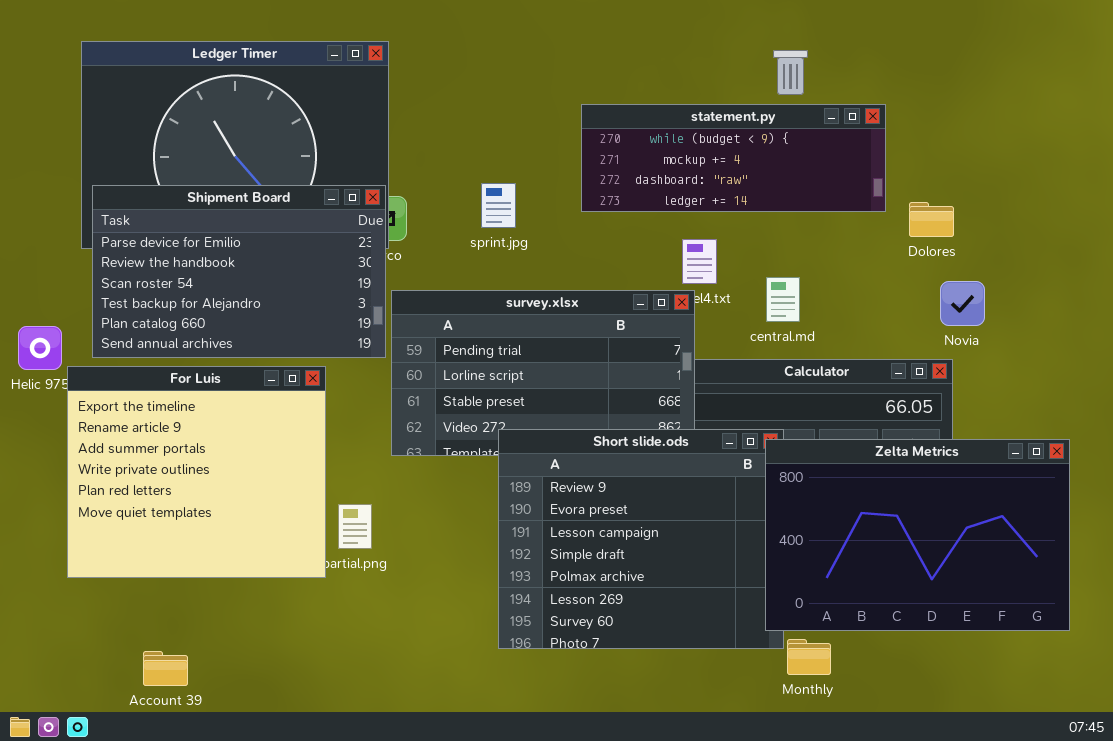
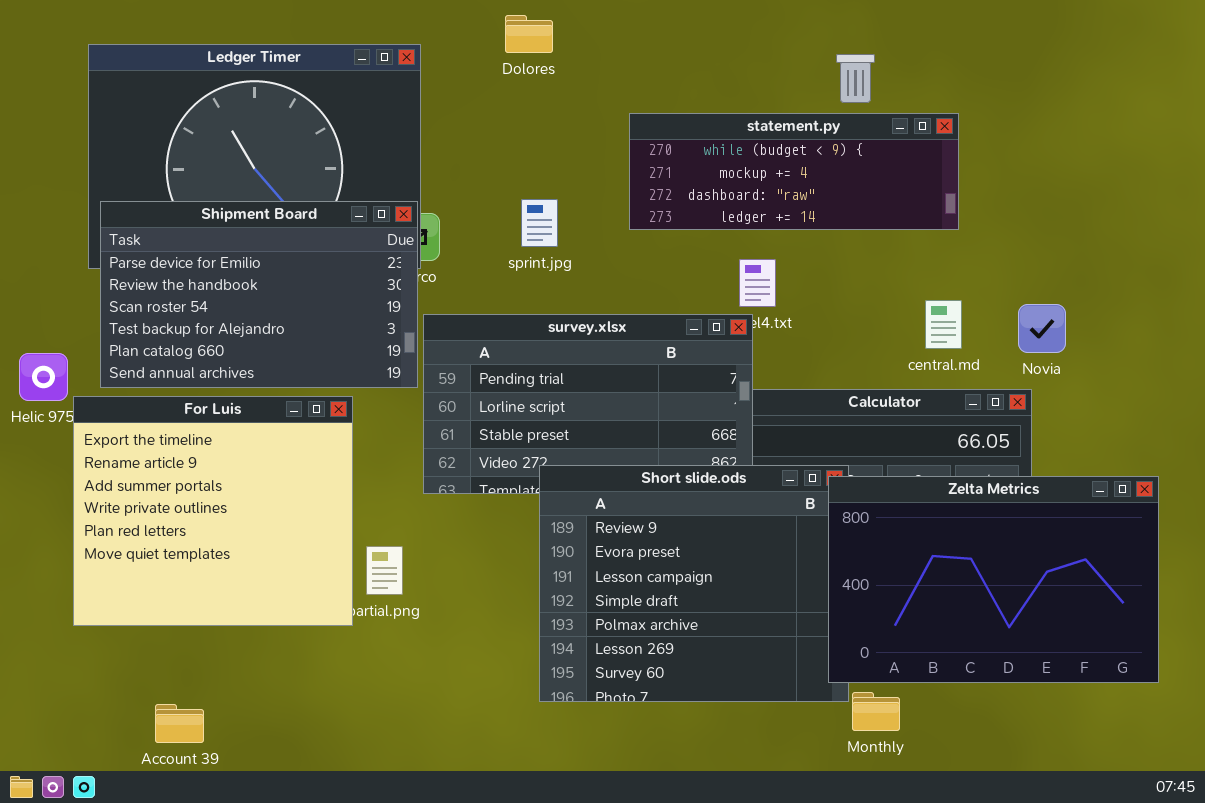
Dolores: [909,202,954,237] -> [505,15,553,53], moved
central.md: [766,277,800,322] -> [925,300,962,349], moved

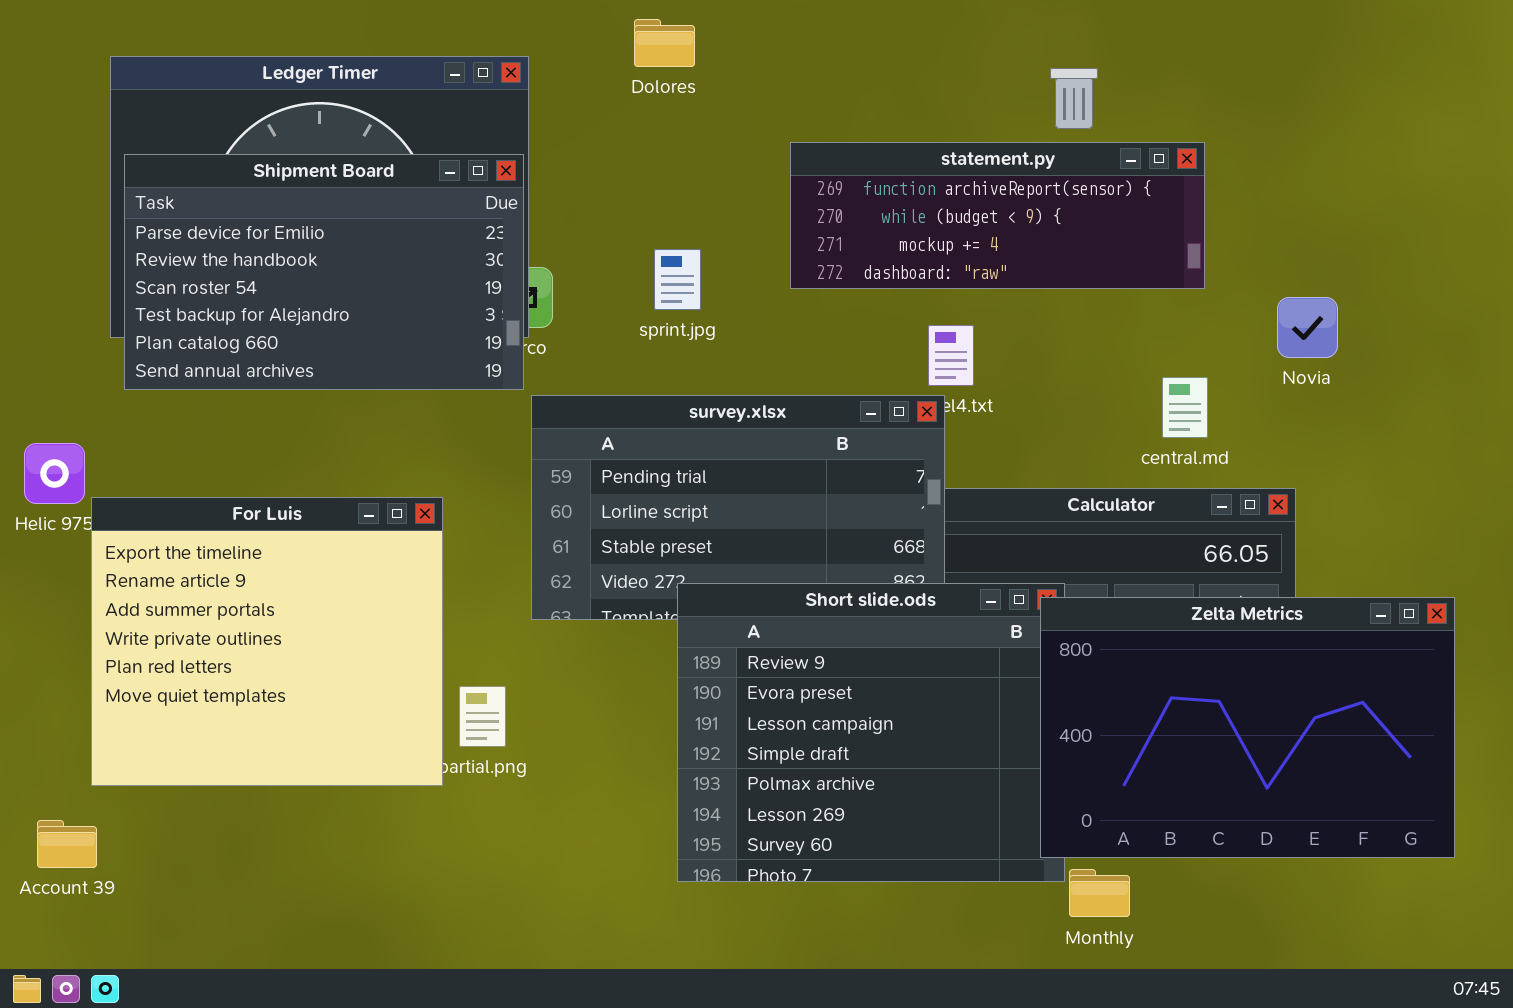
statement.py: [629,113,959,230] -> [790,142,1205,289], scrolled up 1 row
Shipment Board: [100,201,418,388] -> [124,154,524,390], moved
Novia: [1018,304,1066,353] -> [1277,297,1338,358], moved
Account 39: [155,704,204,743] -> [37,820,97,868], moved

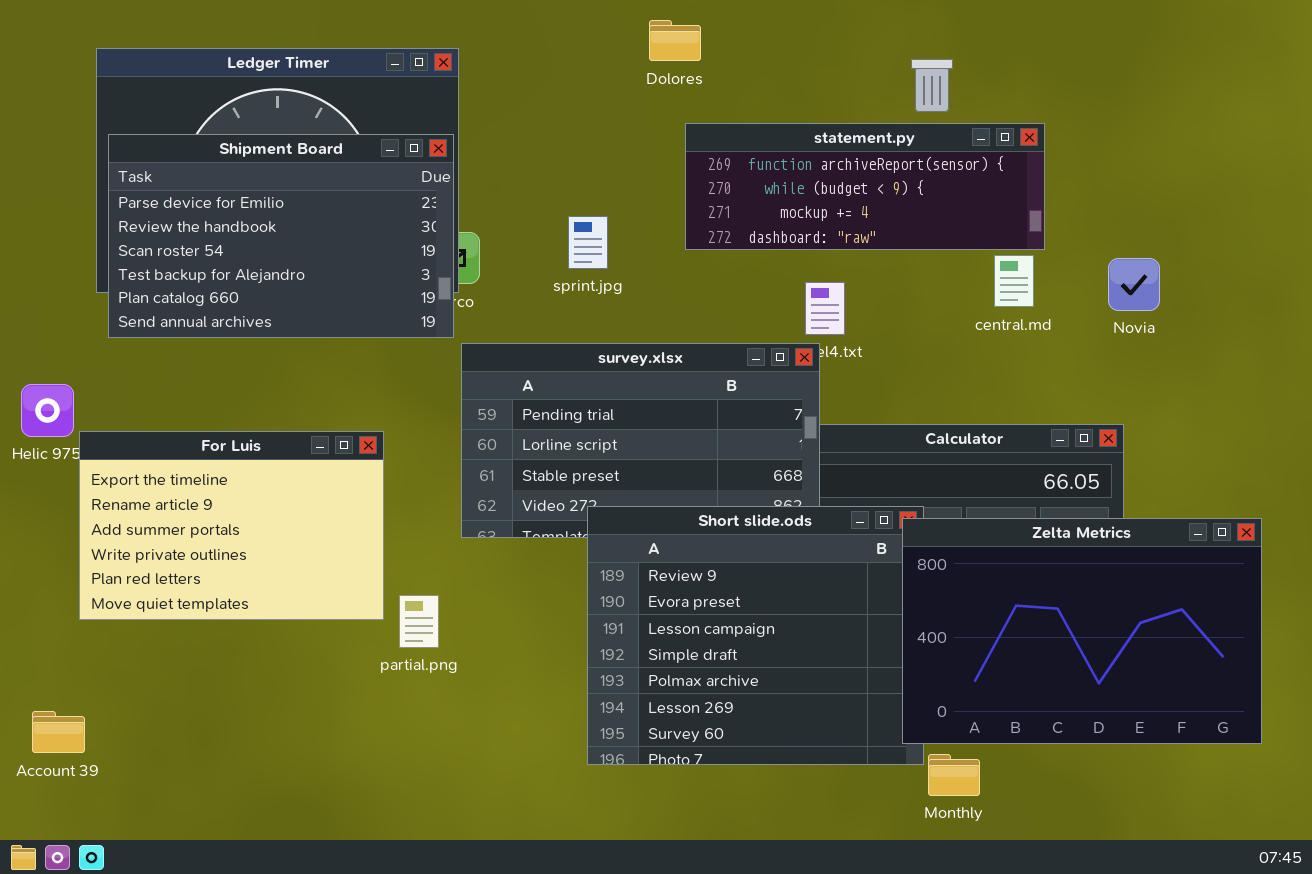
Dolores: [634,19,695,67] -> [649,20,701,61], moved
central.md: [1162,377,1208,438] -> [994,255,1034,307], moved
For Luis: [91,497,443,786] -> [79,431,384,620], resized

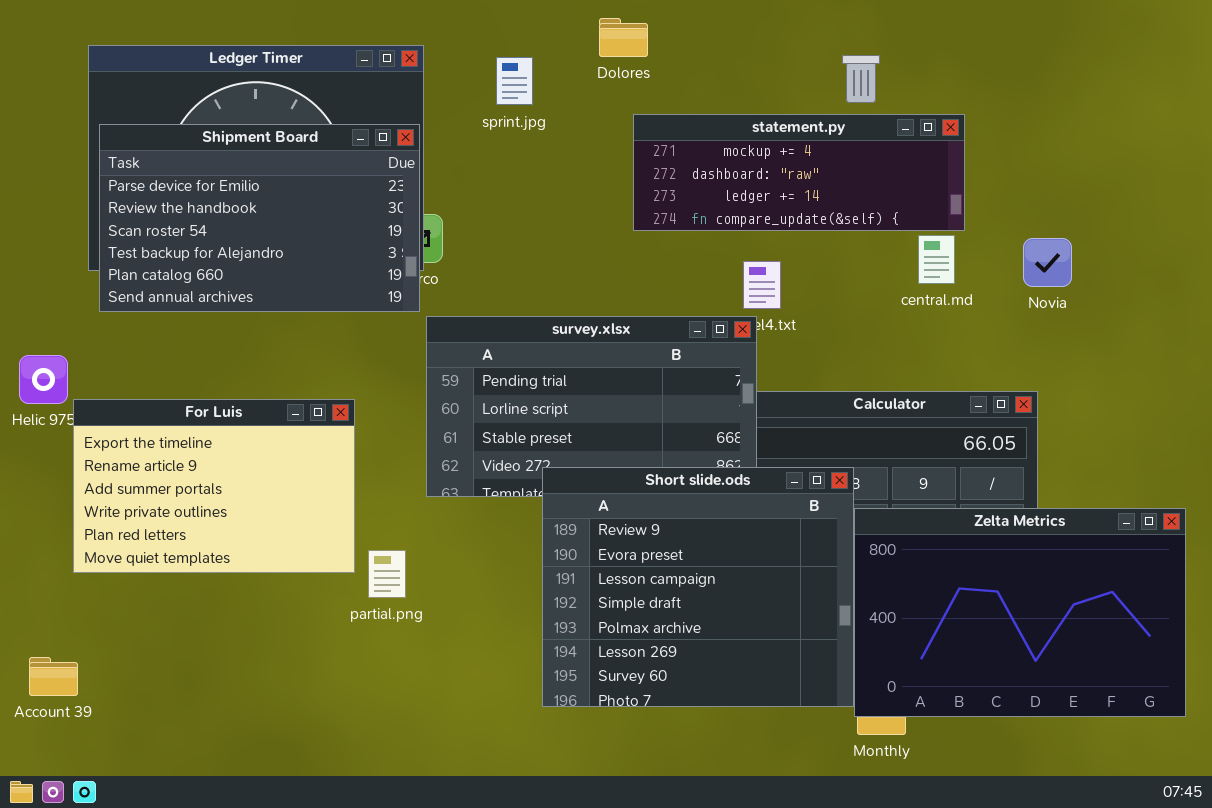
statement.py: [685,123,1045,250] -> [633,114,965,231], scrolled down 2 rows
sprint.jpg: [568,216,608,269] -> [496,57,533,105], moved
Zelta Metrics: [902,518,1262,744] -> [854,508,1186,717], moved

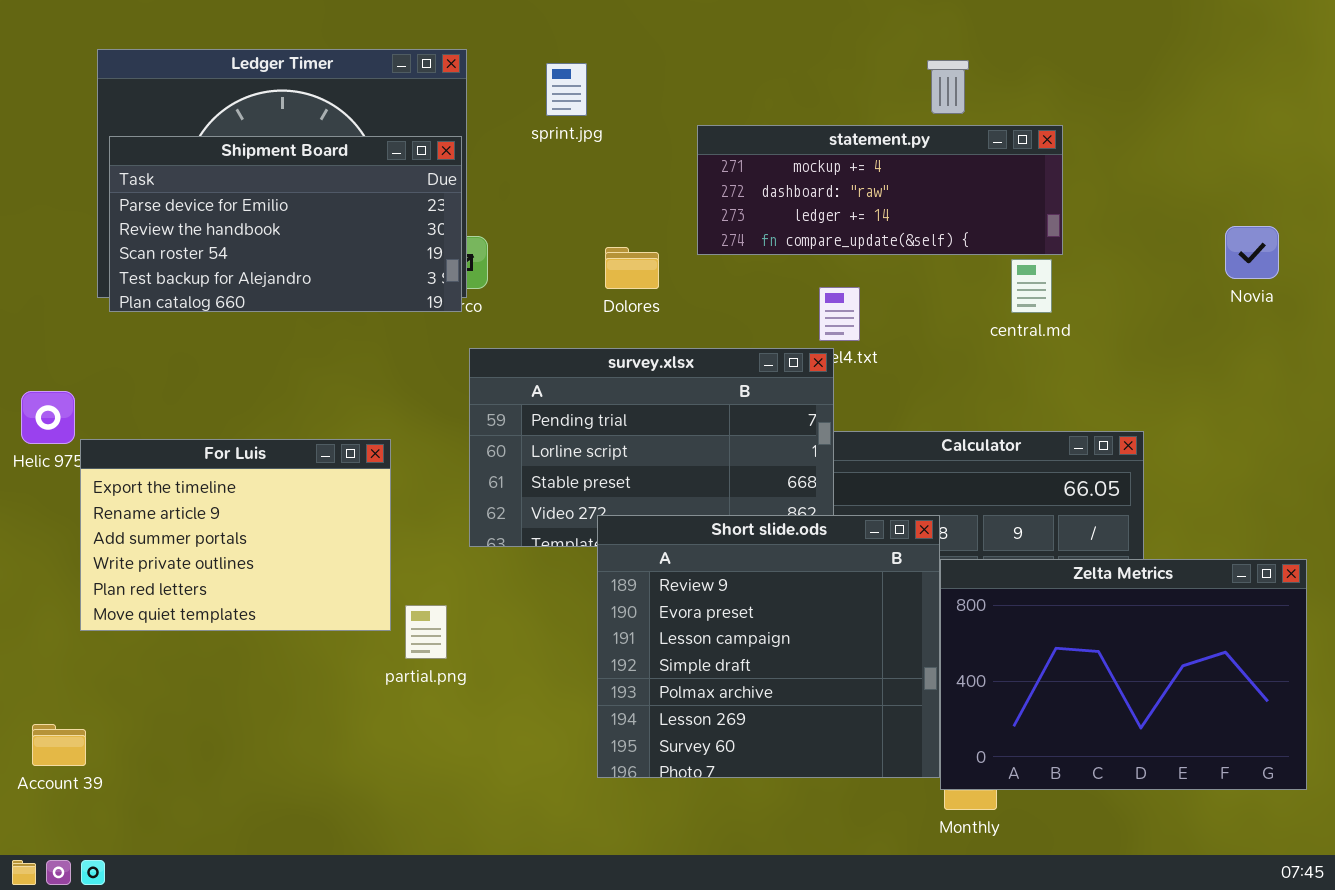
Dolores: [599,18,648,57] -> [605,247,659,289], moved
Shipment Board: [99,124,420,312] -> [109,136,462,312], resized
Novia: [1023,238,1072,287] -> [1225,226,1279,279], moved

